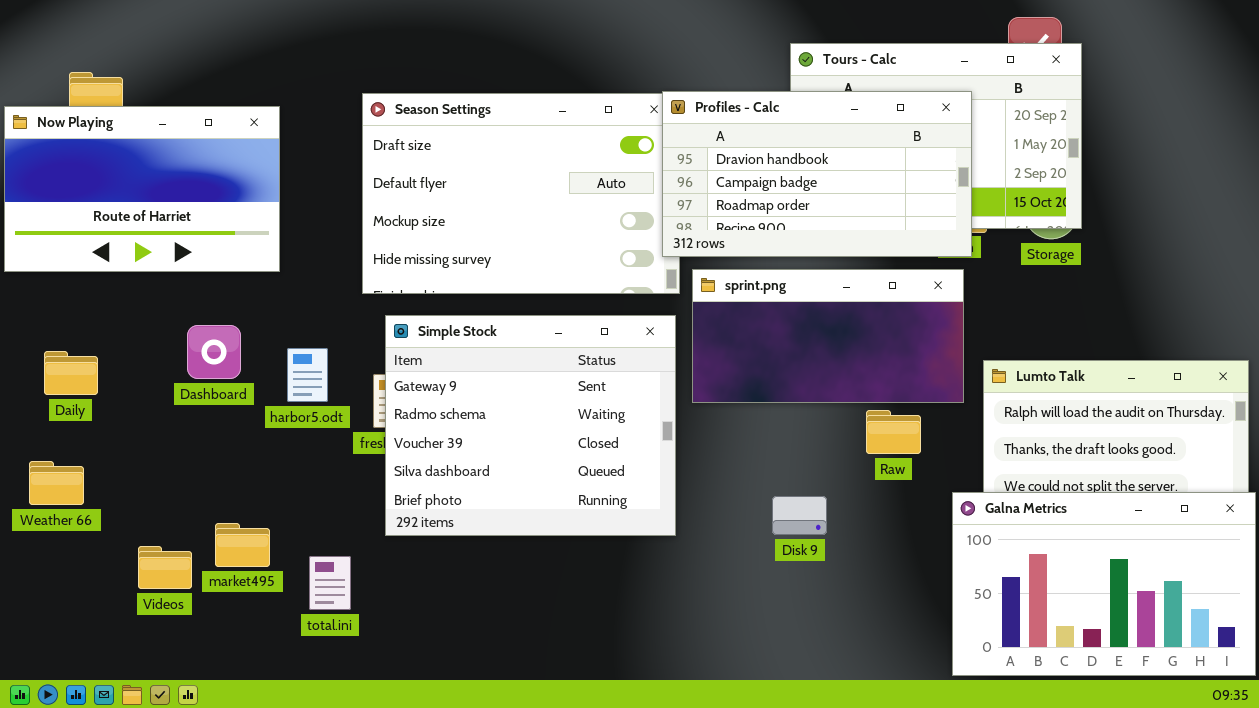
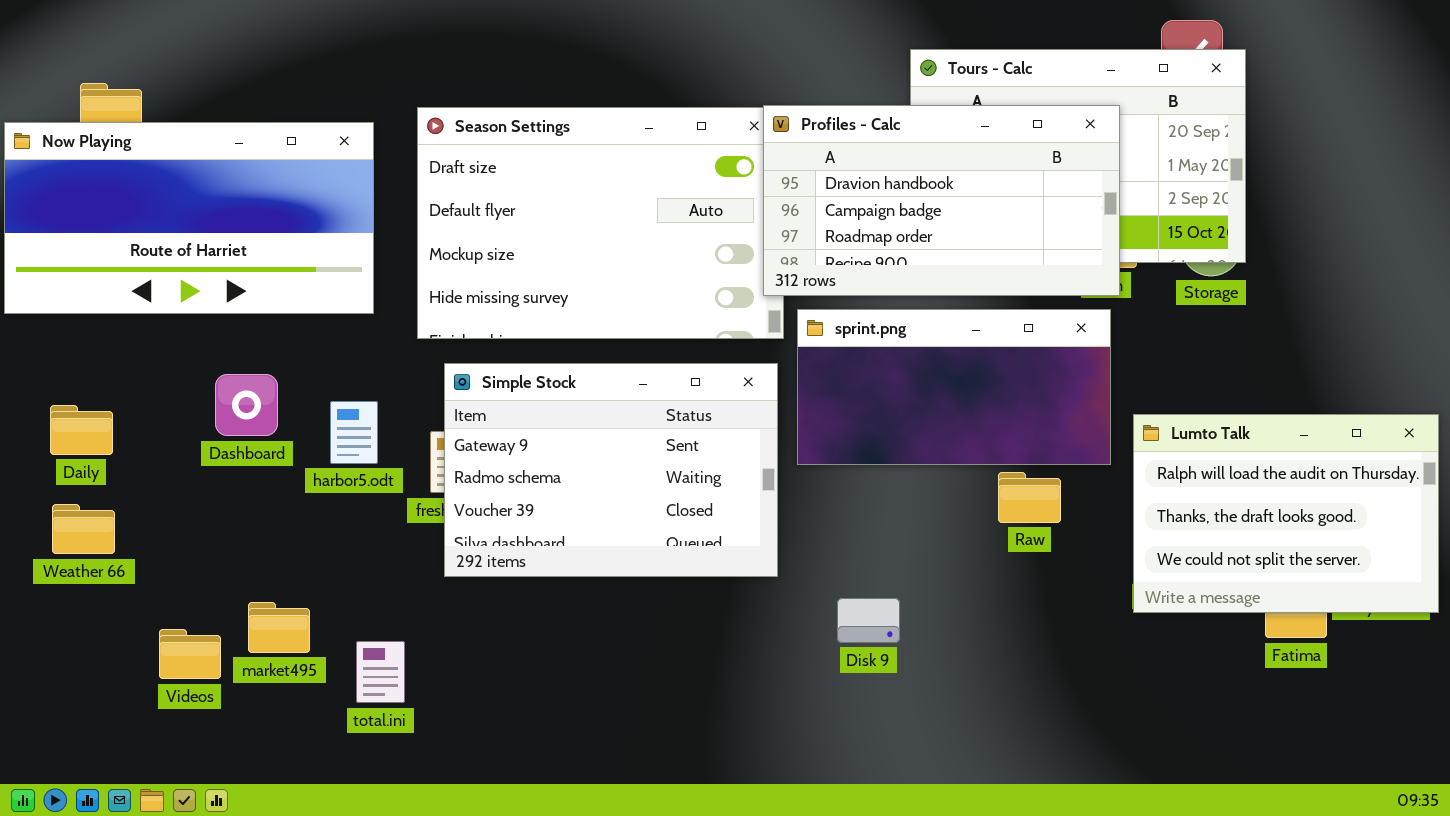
Now Playing: [4,106,280,272] -> [4,122,374,314], resized
Simple Stock: [385,315,676,536] -> [444,363,778,577], resized
Weather 66: [29,461,84,505] -> [52,504,115,554], moved
Galna Metrics: [952,492,1256,676] -> none, closed
Disk 9: [772,496,827,535] -> [837,598,900,643], moved

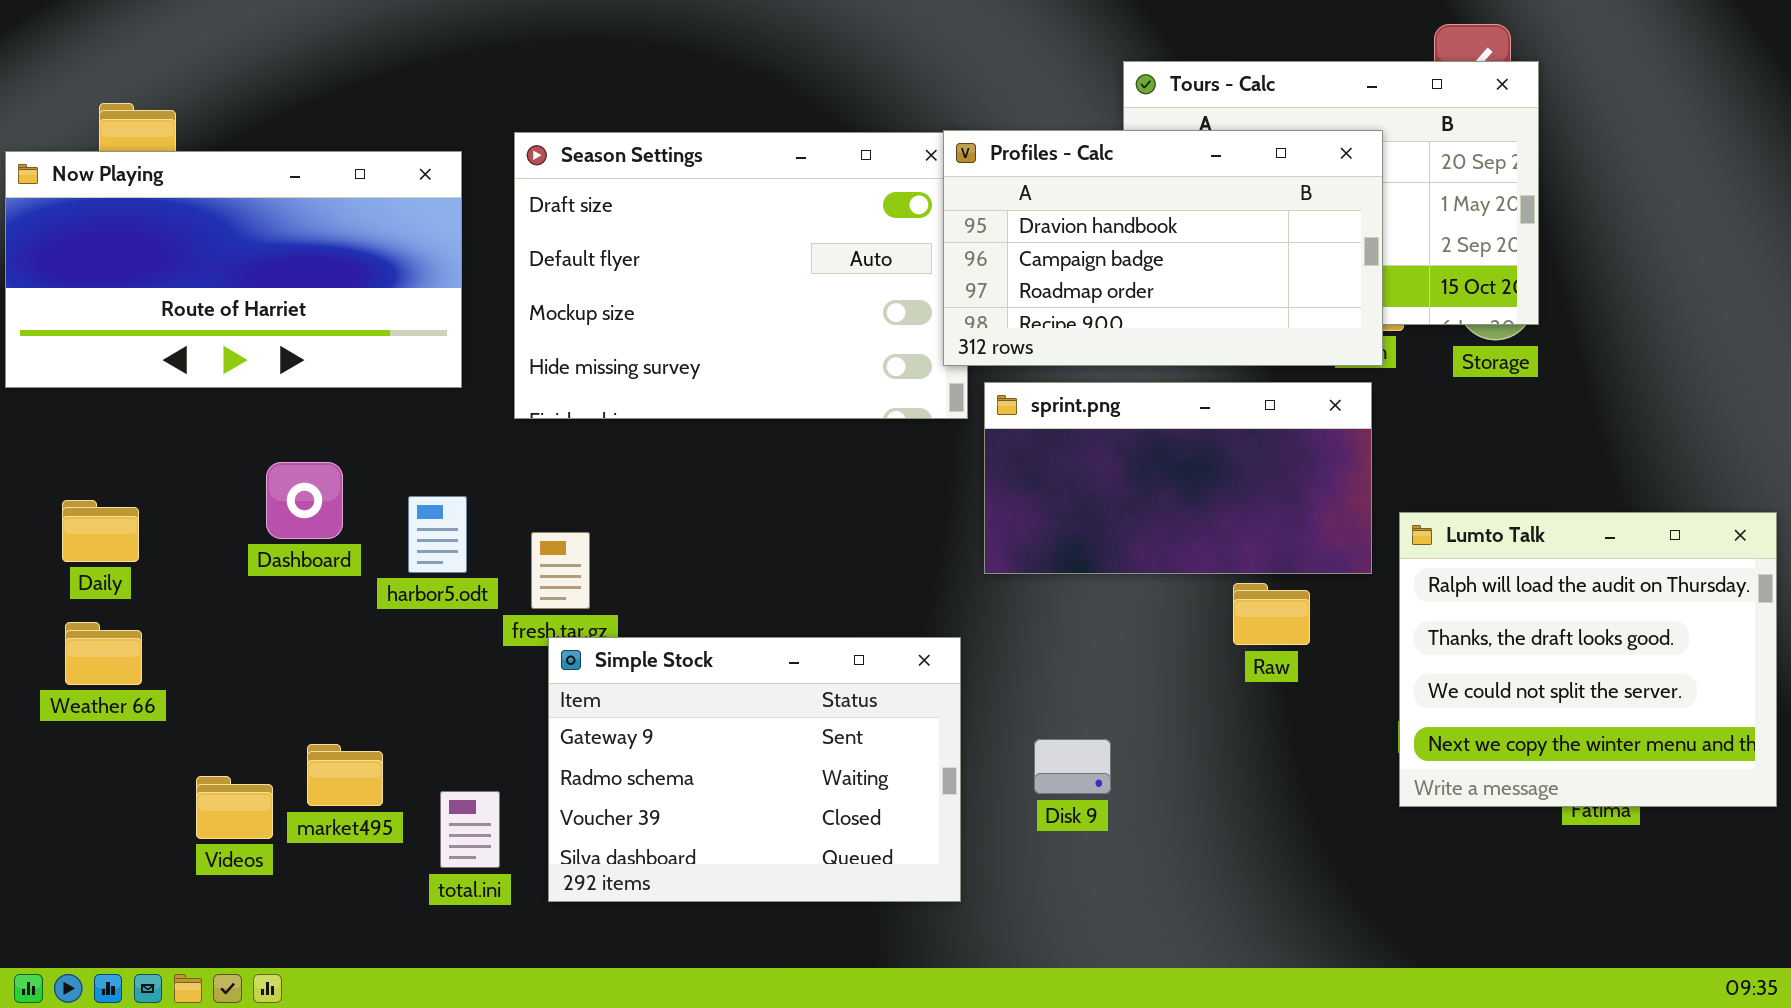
Simple Stock: [444,363,778,577] -> [548,637,961,902], moved
Lumto Talk: [1133,414,1439,613] -> [1399,512,1777,807], resized

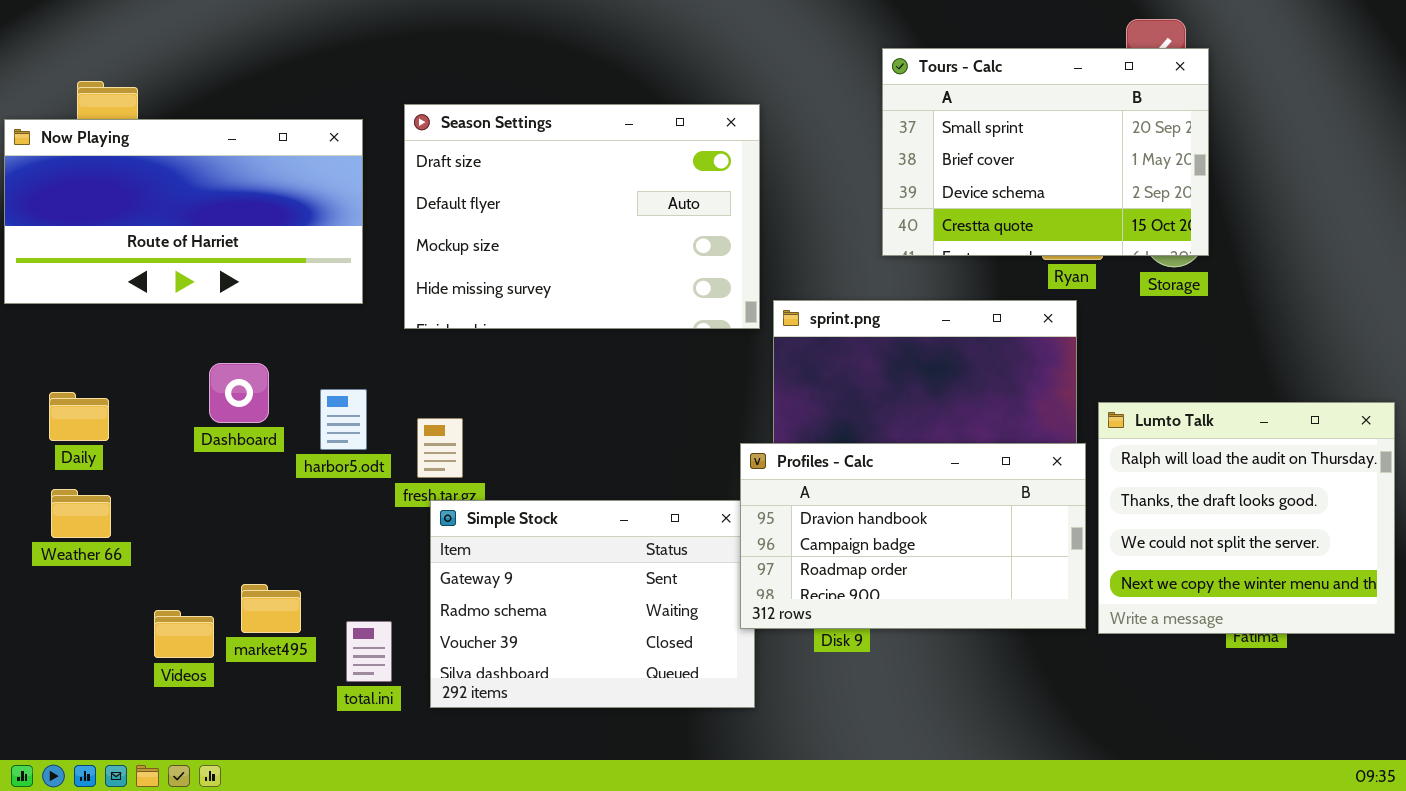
Profiles - Calc: [943,130,1383,366] -> [740,443,1086,629], moved

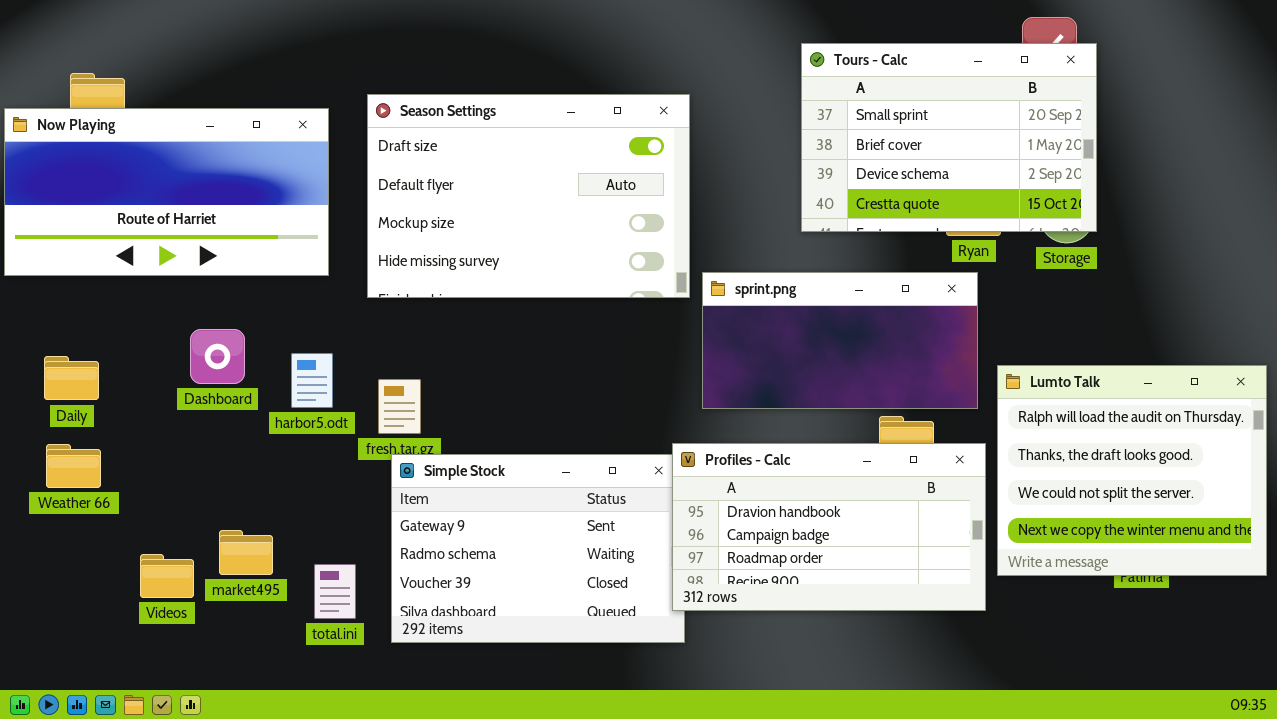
Profiles - Calc: [740,443,1086,629] -> [672,443,986,611], moved

